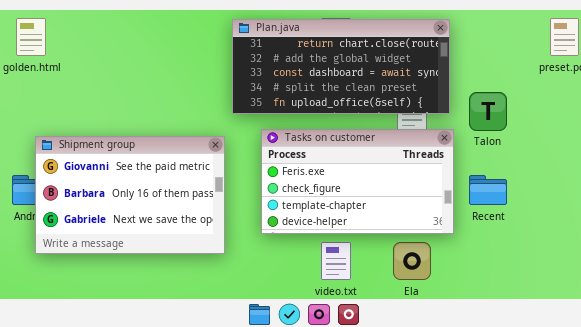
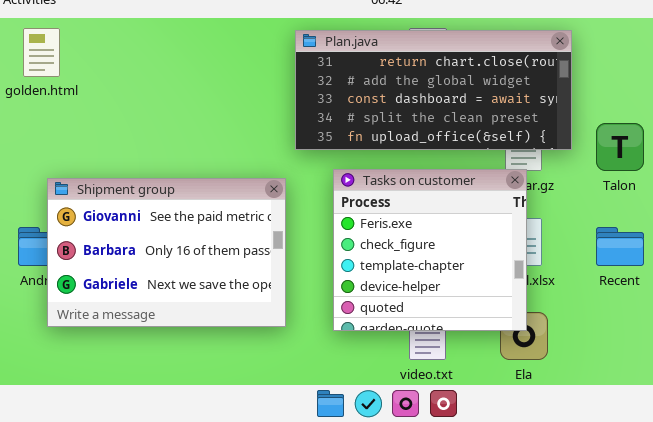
Tasks on customer: [261,129,454,234] -> [333,169,527,331], resized

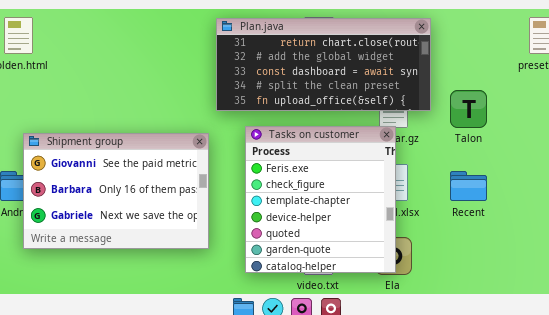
Tasks on customer: [333,169,527,331] -> [245,126,396,273], resized

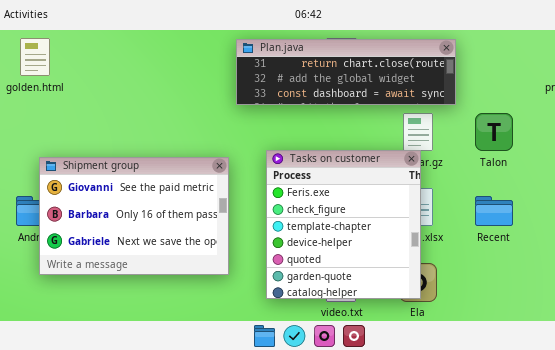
Plan.java: [216,18,431,111] -> [236,39,456,105], resized

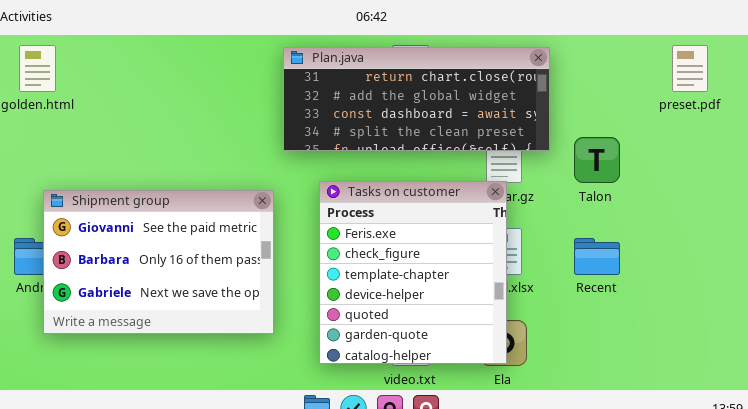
Plan.java: [236,39,456,105] -> [283,47,550,151], resized

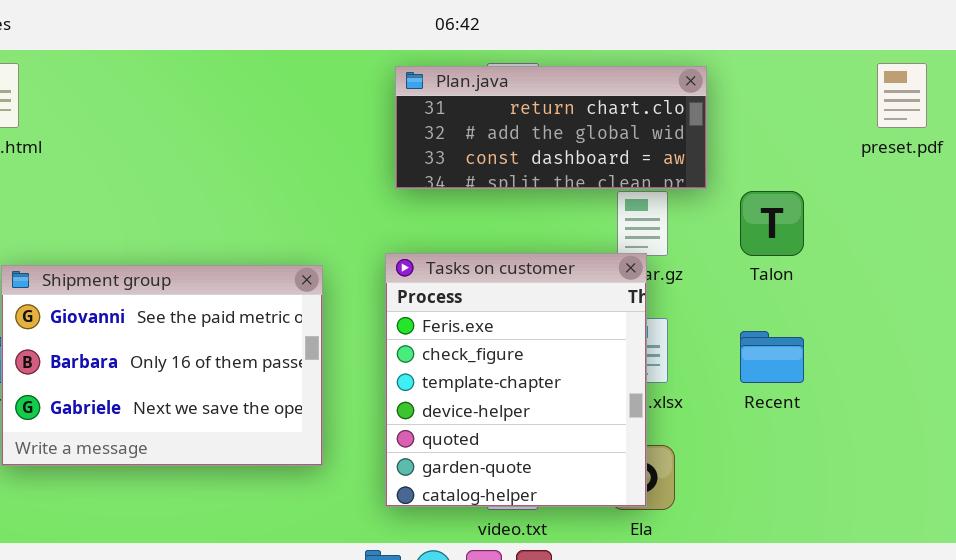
Plan.java: [283,47,550,151] -> [395,66,707,189], resized

